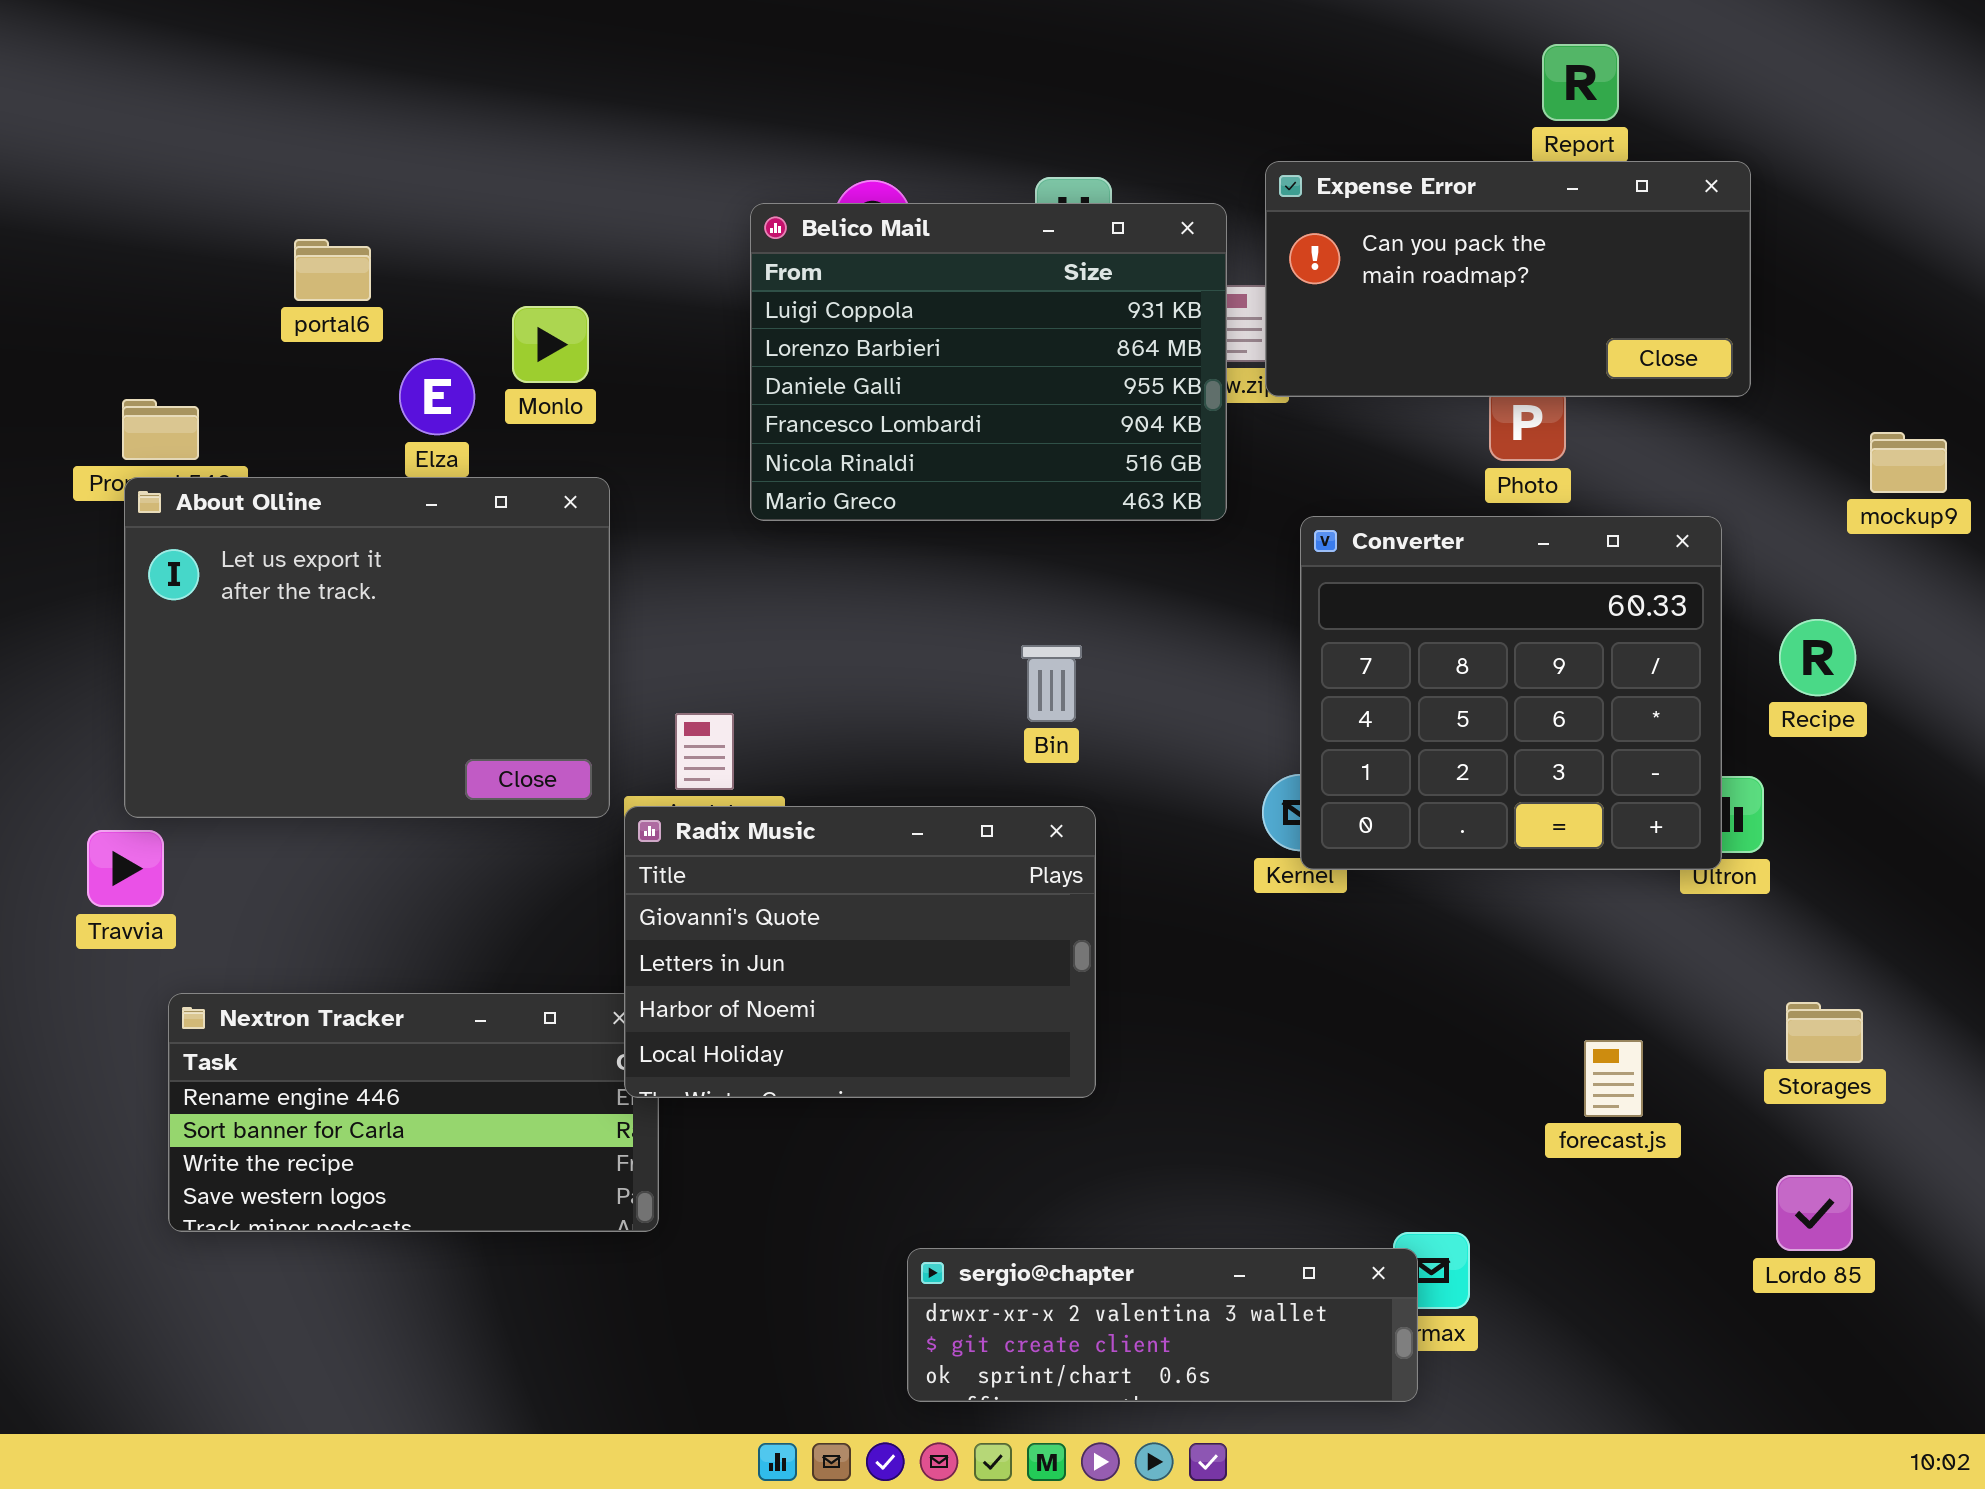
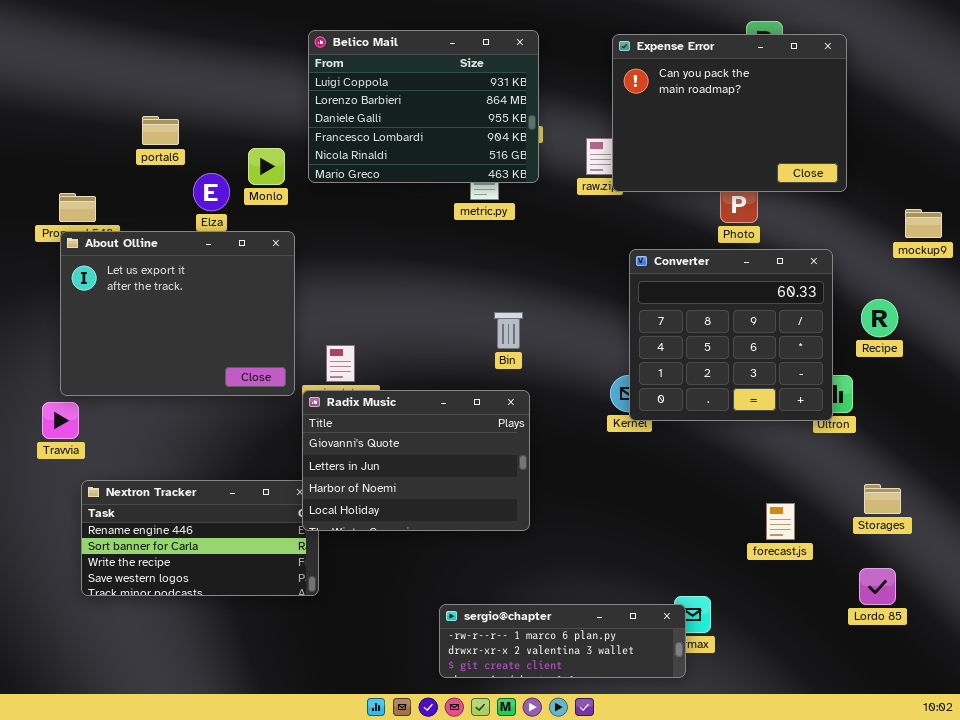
Expense Error: [1265,161,1751,397] -> [612,34,847,192], resized
Belico Mail: [750,203,1227,521] -> [308,30,539,183], moved
sergio@chapter: [907,1248,1418,1402] -> [439,604,686,678], scrolled up 1 row

